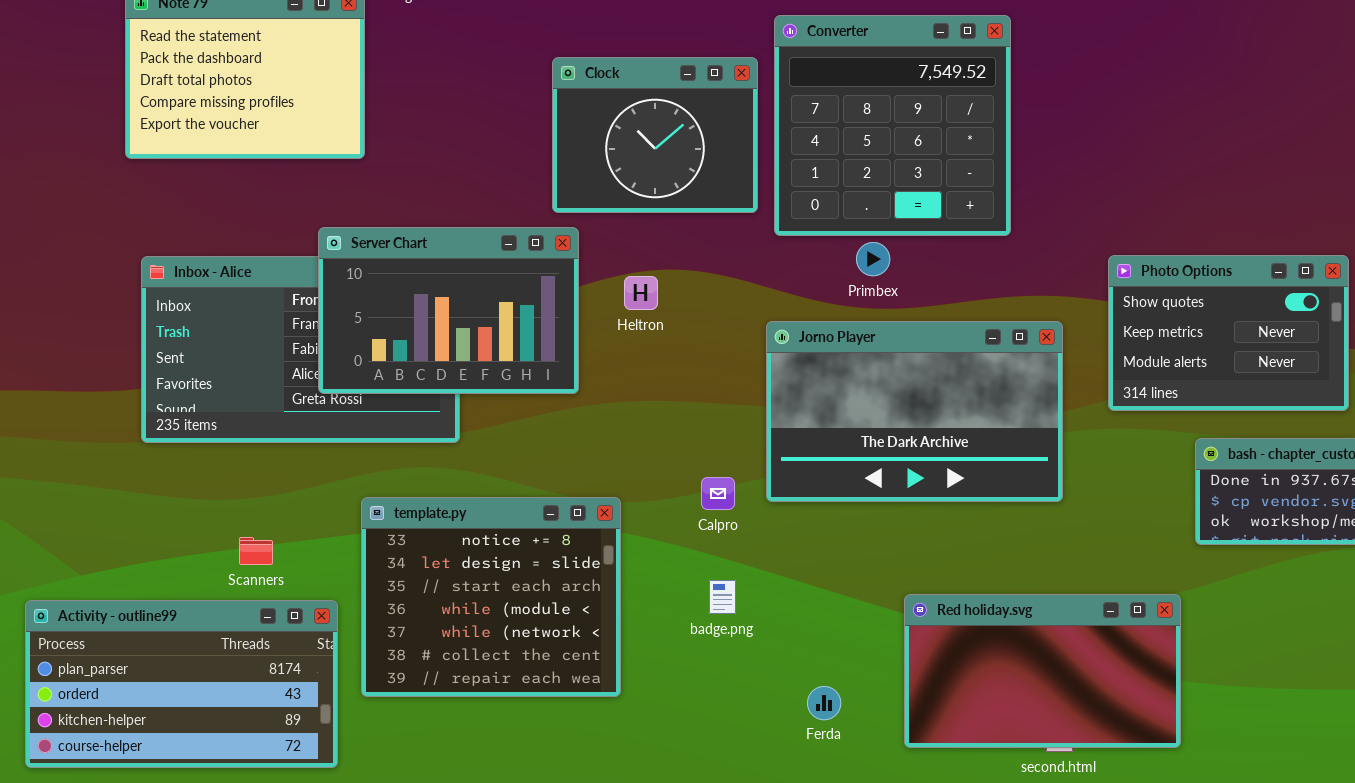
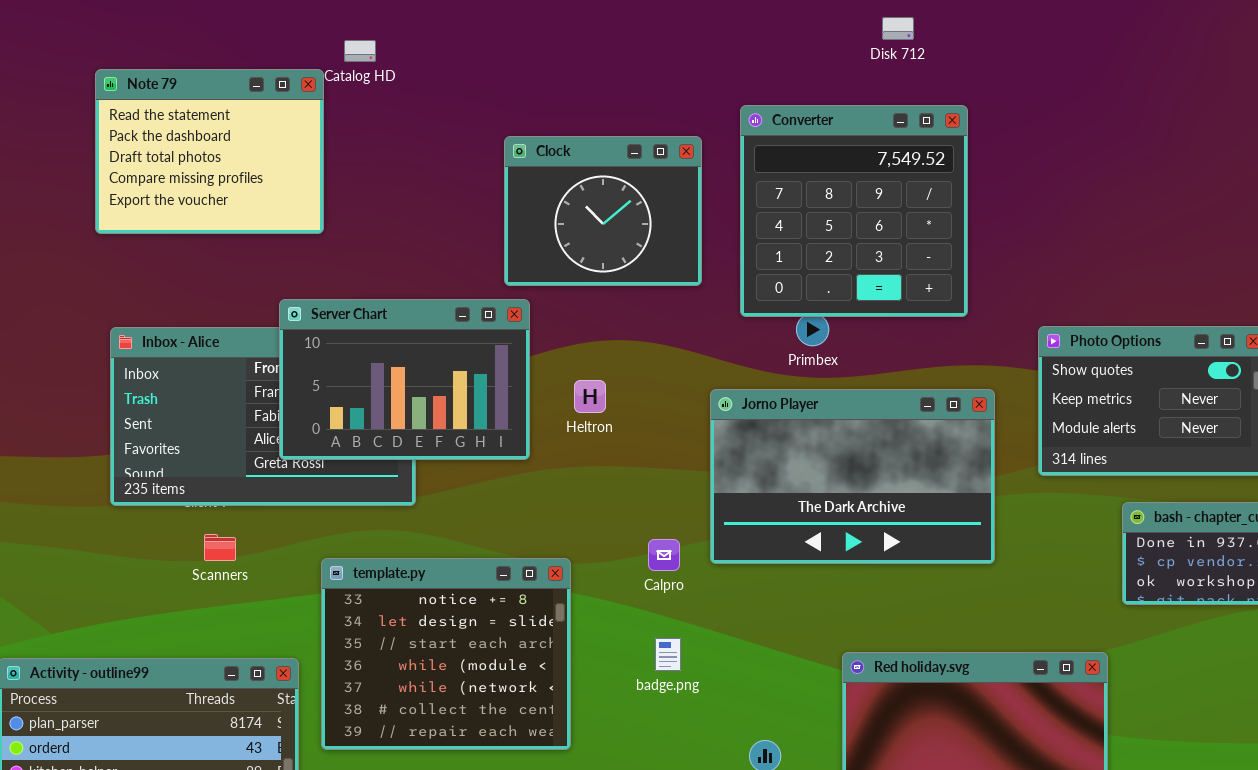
Converter: [774,15,1011,236] -> [740,105,968,317], moved
Heltron: [624,276,658,310] -> [574,380,606,413], moved
Scanners: [239,537,273,565] -> [204,534,236,561], moved

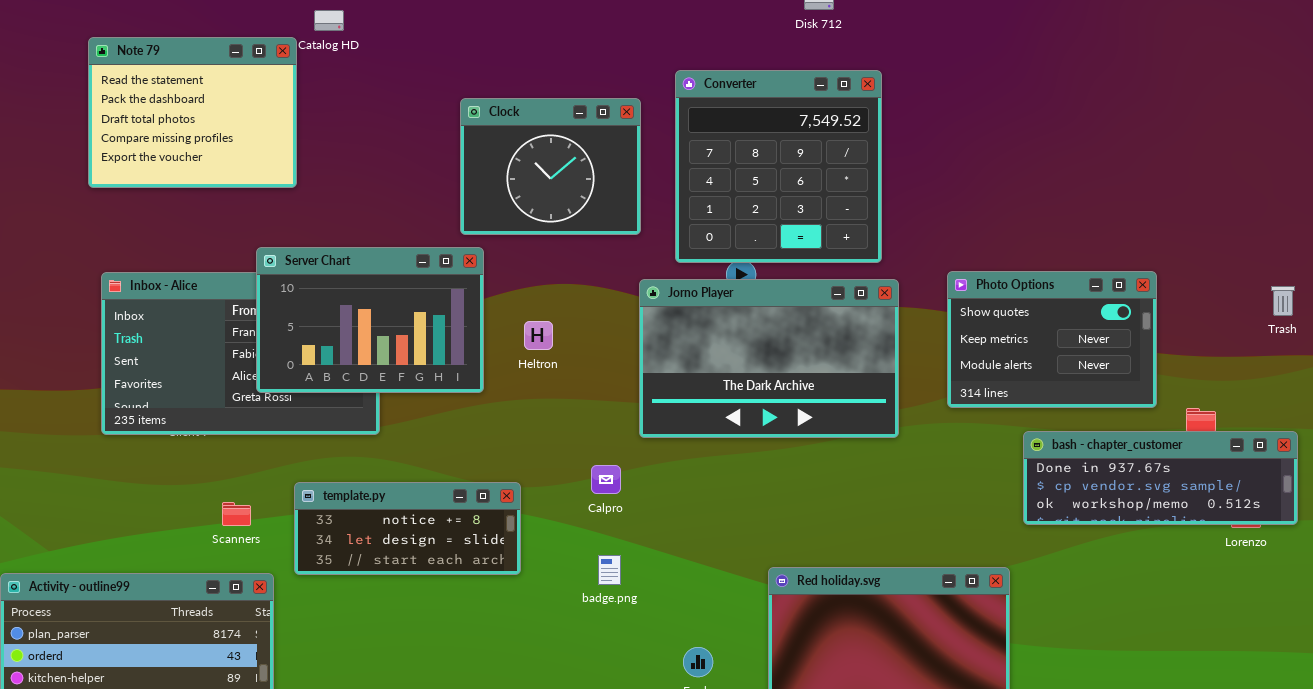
Jorno Player: [710,389,995,564] -> [639,279,899,438], moved
Scanners: [204,534,236,561] -> [222,502,251,526], moved
template.py: [321,558,571,750] -> [294,482,521,575], resized

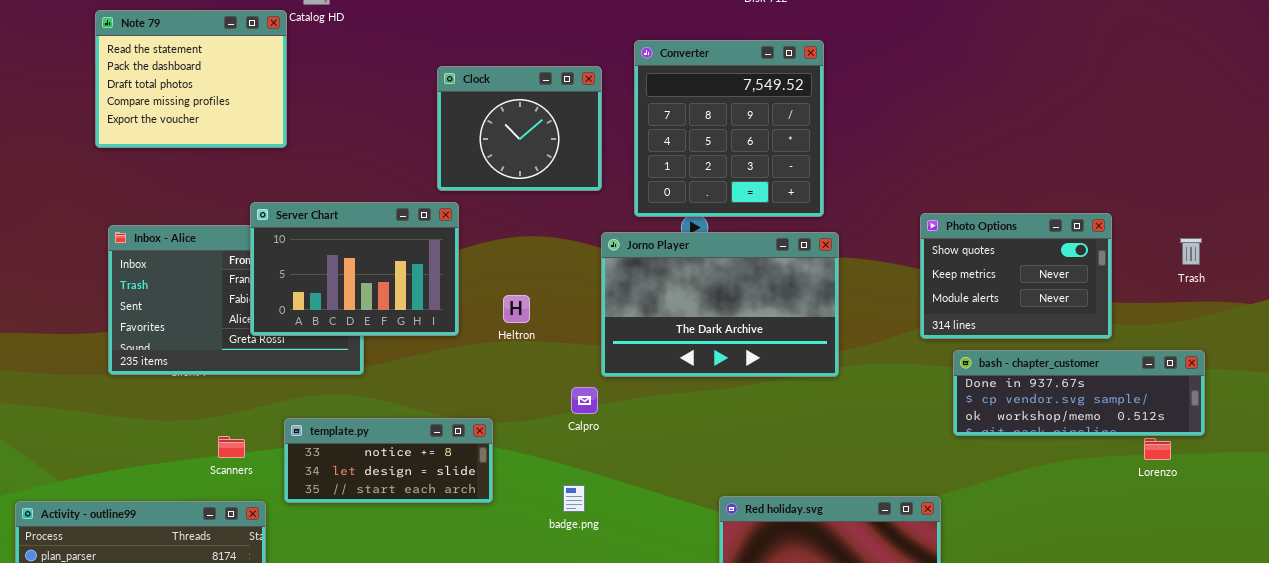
Photo Options: [947,271,1157,408] -> [920,213,1112,339], moved
Heltron: [524,321,553,350] -> [503,295,530,323], moved
bash - chapter_customer: [1023,431,1298,525] -> [953,350,1205,436], moved
Calpro: [591,465,621,494] -> [571,387,598,414], moved

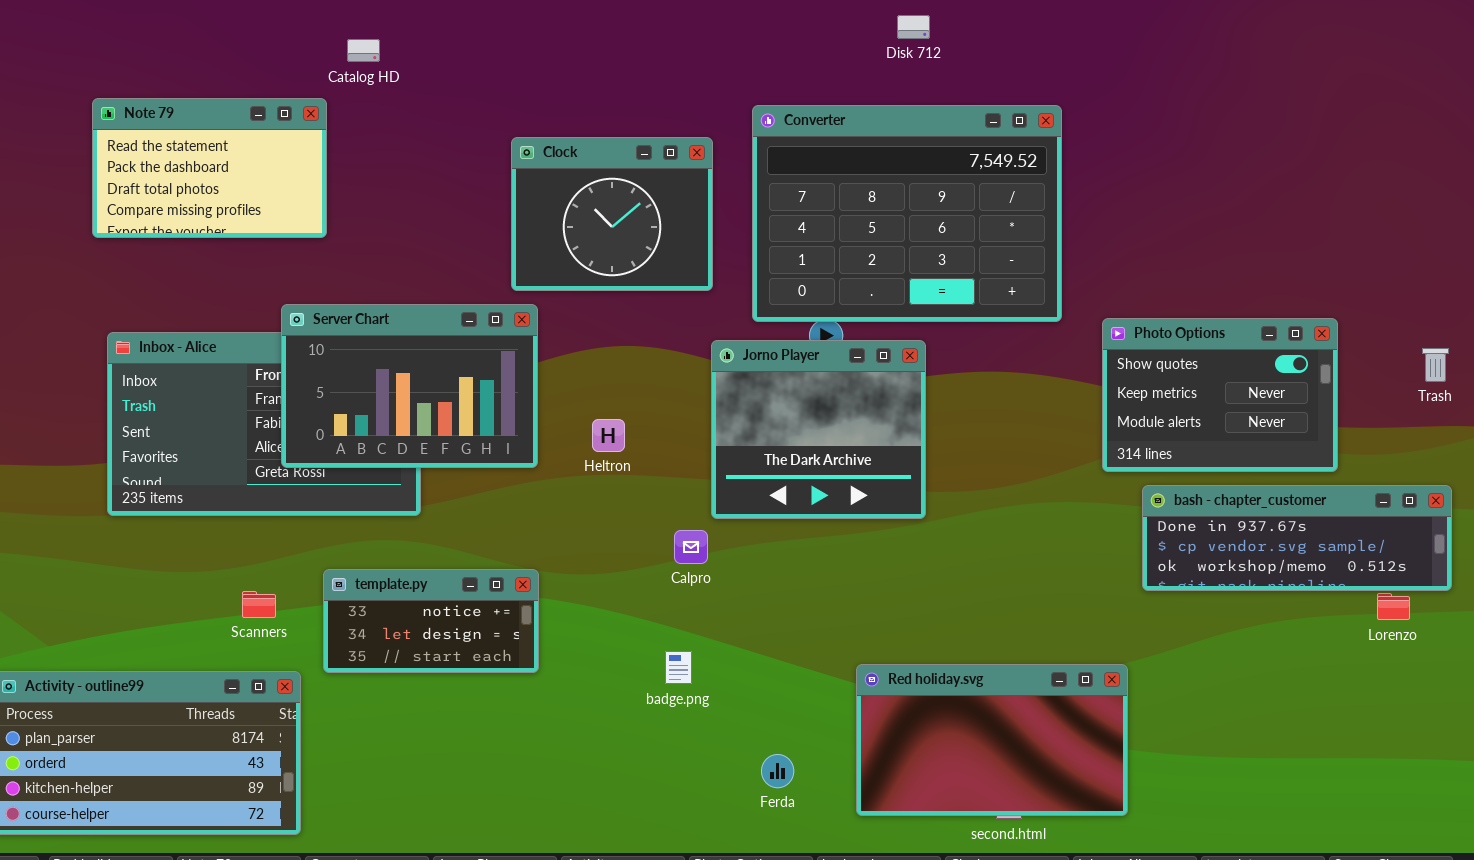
Note 79: [95,10,287,148] -> [92,98,327,238], resized
Converter: [634,40,824,217] -> [752,105,1062,322], resized
Jorno Player: [601,232,839,377] -> [711,340,926,519], resized
template.py: [284,418,493,503] -> [323,569,539,673], resized

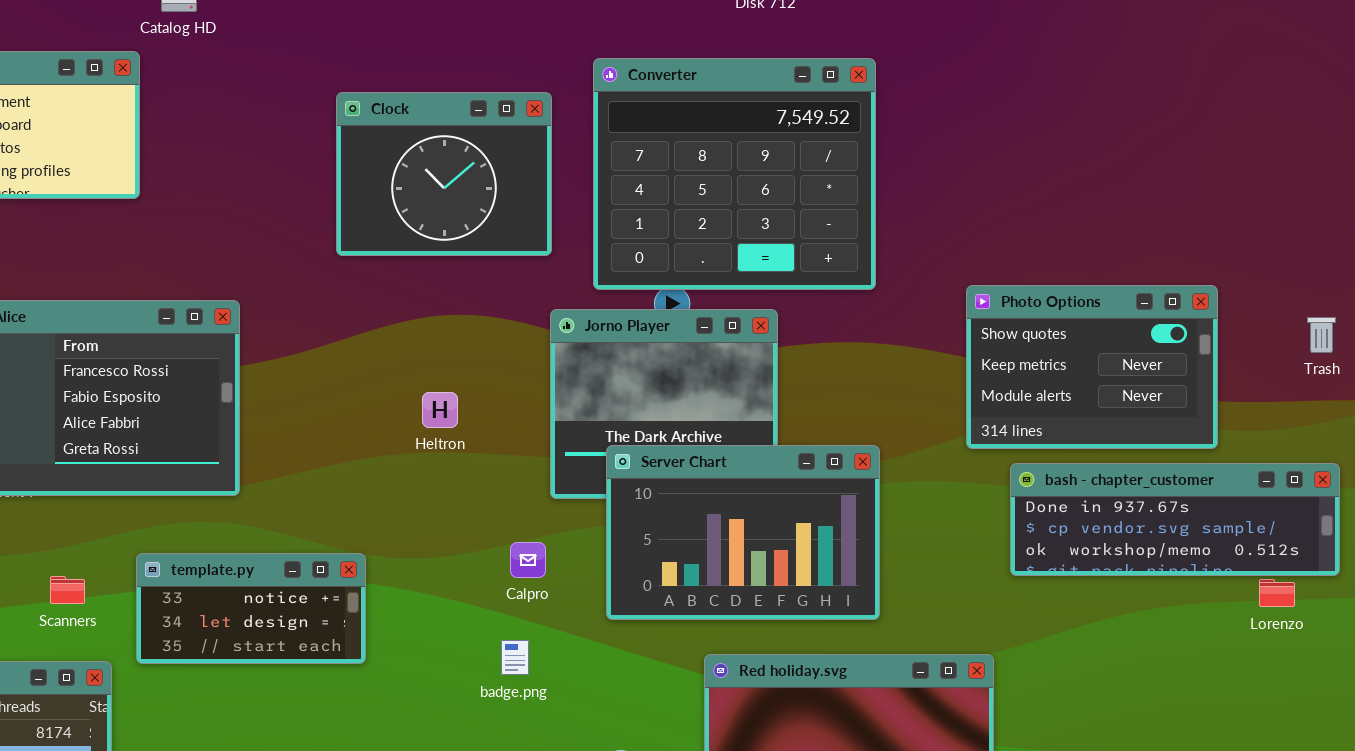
Converter: [752,105,1062,322] -> [593,58,876,290], resized
Server Chart: [281,304,538,468] -> [606,445,880,620], moved
Calpro: [674,530,708,564] -> [510,542,546,578], moved

